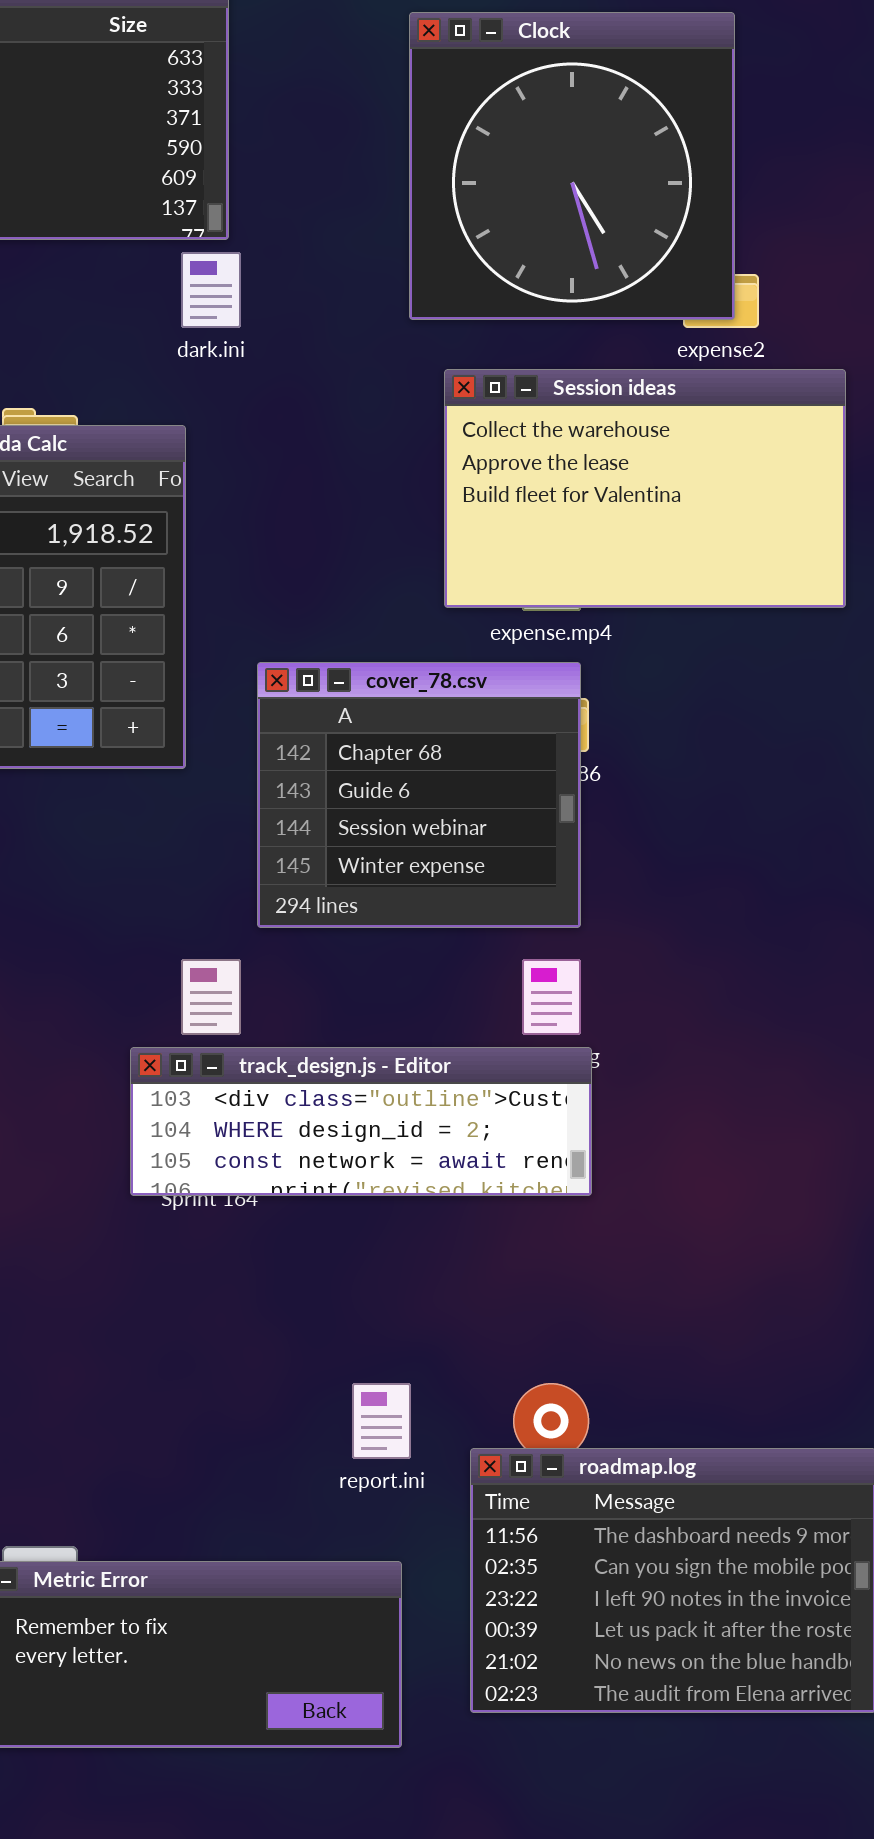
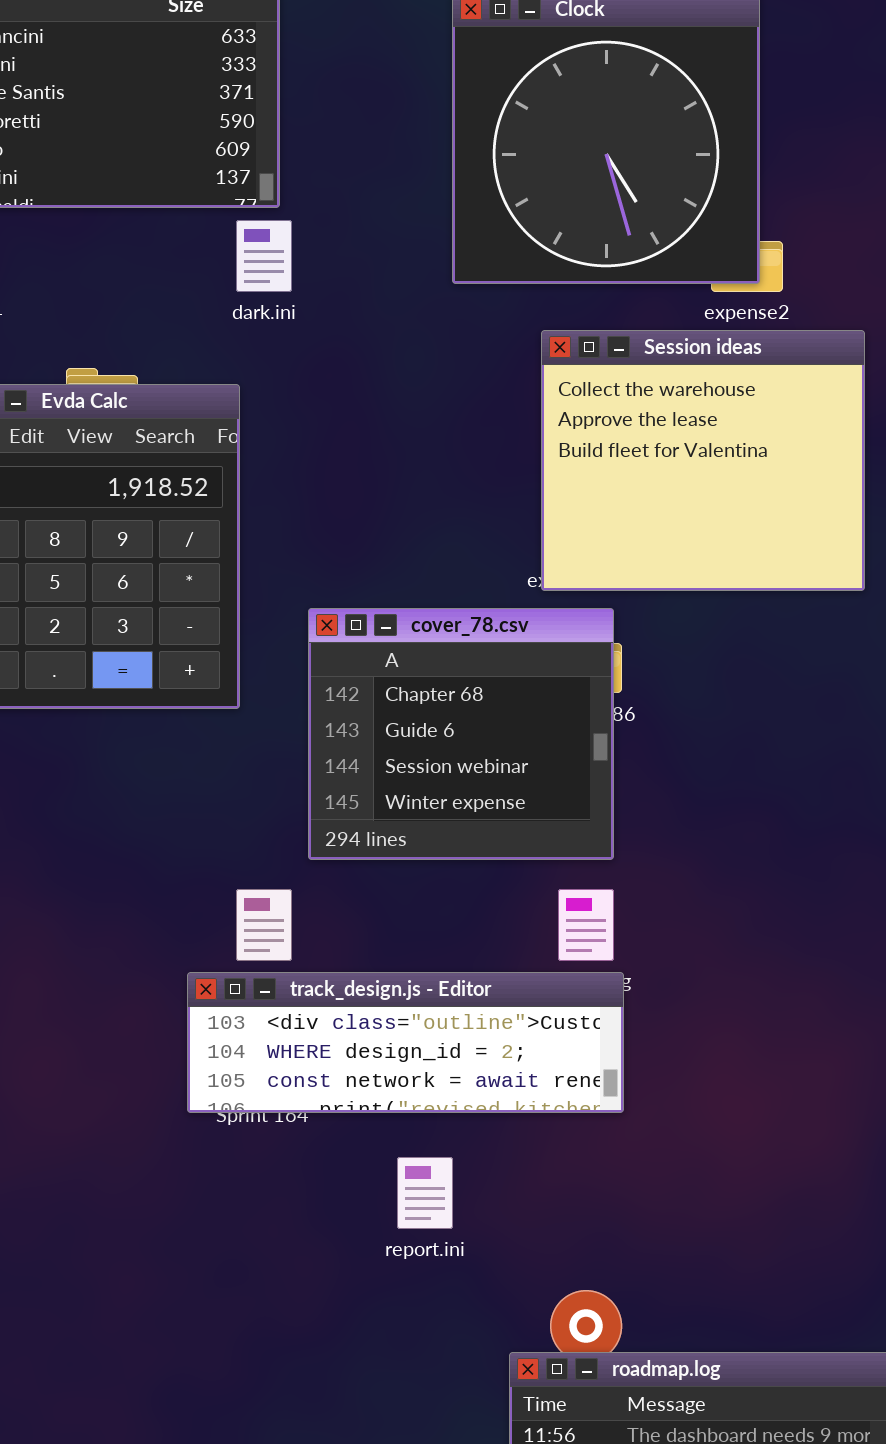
Session ideas: [444,369,846,608] -> [541,330,865,591], resized
report.ini: [352,1383,411,1459] -> [397,1157,453,1229], moved

